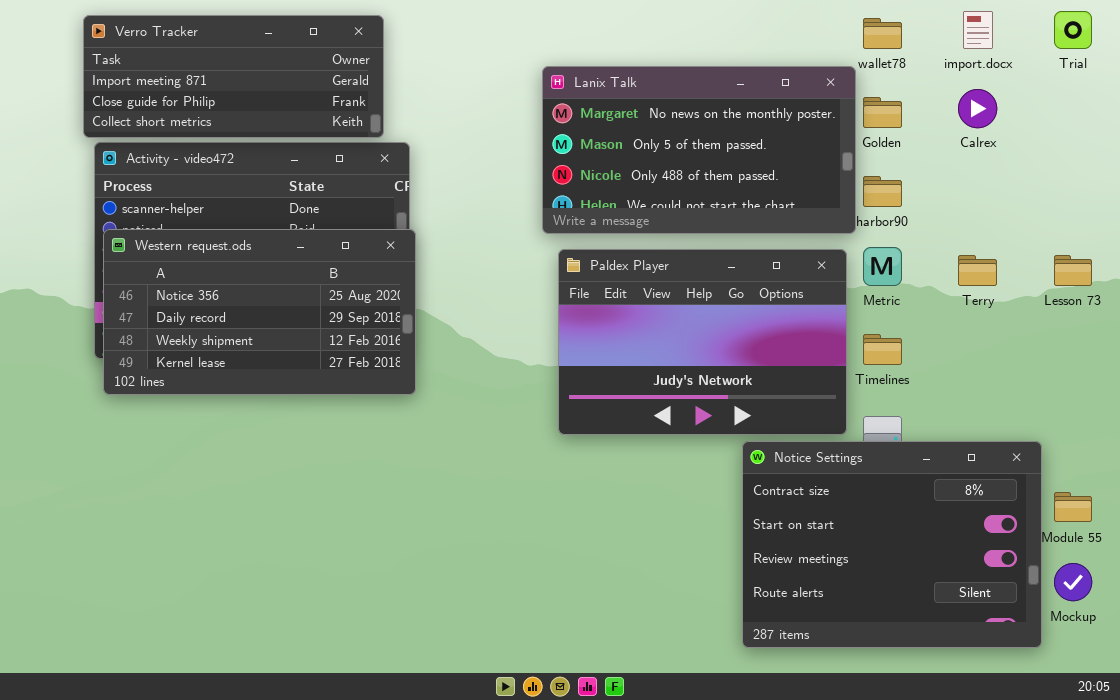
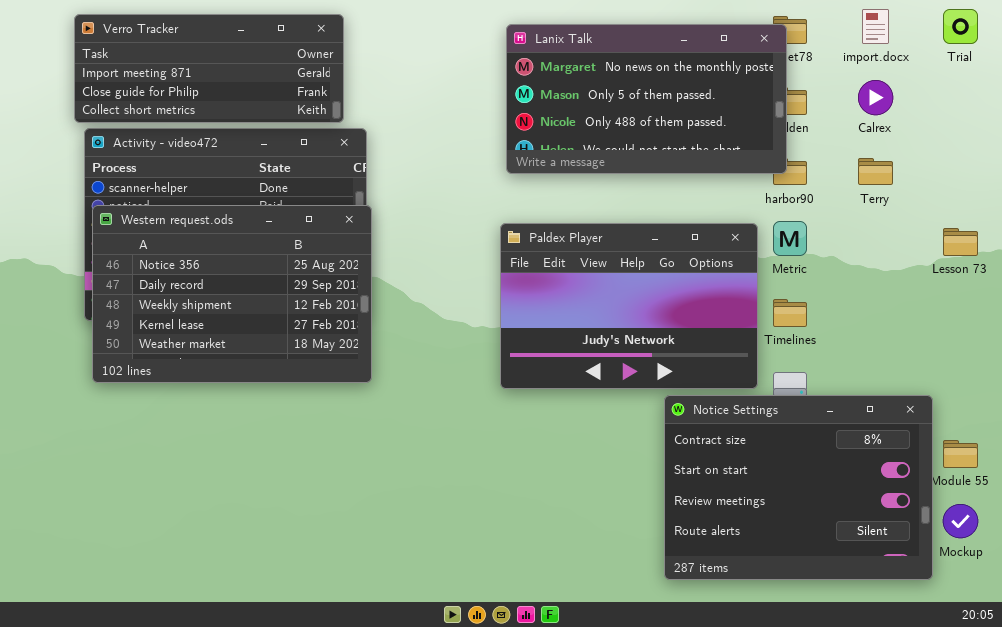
Lanix Talk: [542,66,856,234] -> [506,24,787,174], moved
Western request.ods: [103,229,416,395] -> [92,205,372,383], resized
Terry: [958,255,997,286] -> [858,158,893,185], moved

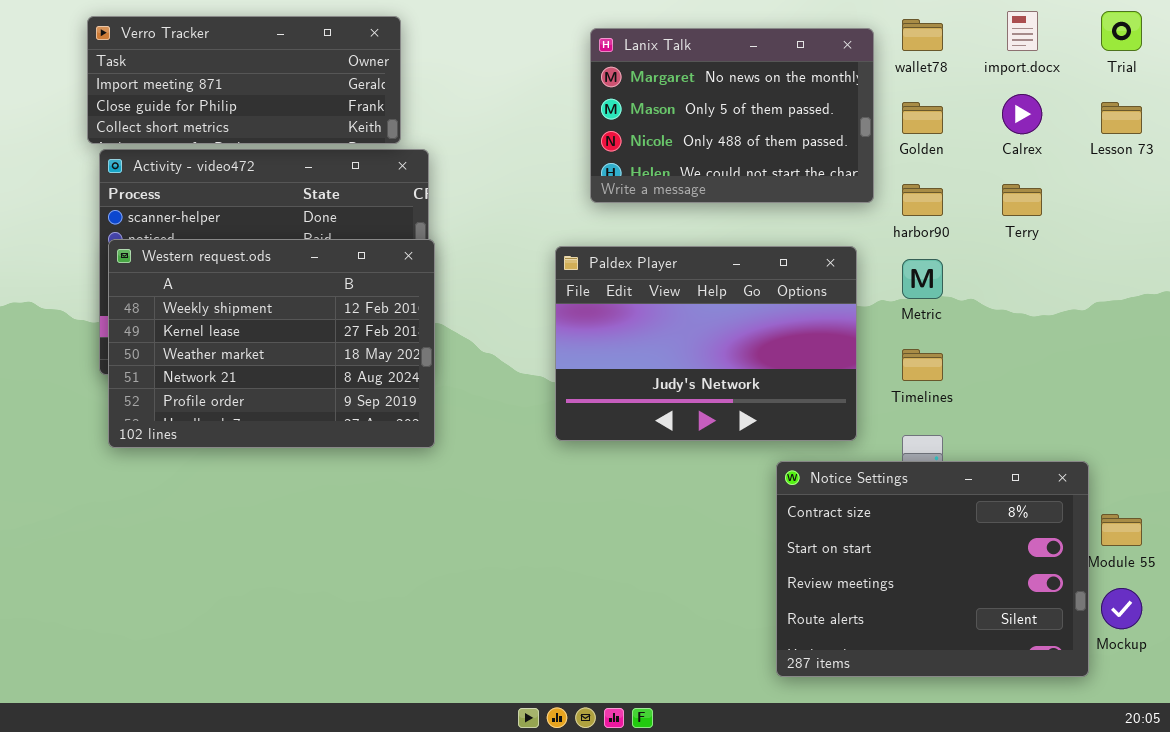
Lanix Talk: [506,24,787,174] -> [590,28,874,203], resized
Western request.ods: [92,205,372,383] -> [108,239,435,448], scrolled down 2 rows
Paldex Player: [500,223,758,389] -> [555,246,857,441], moved
Lesson 73: [943,228,978,256] -> [1101,102,1142,134], moved

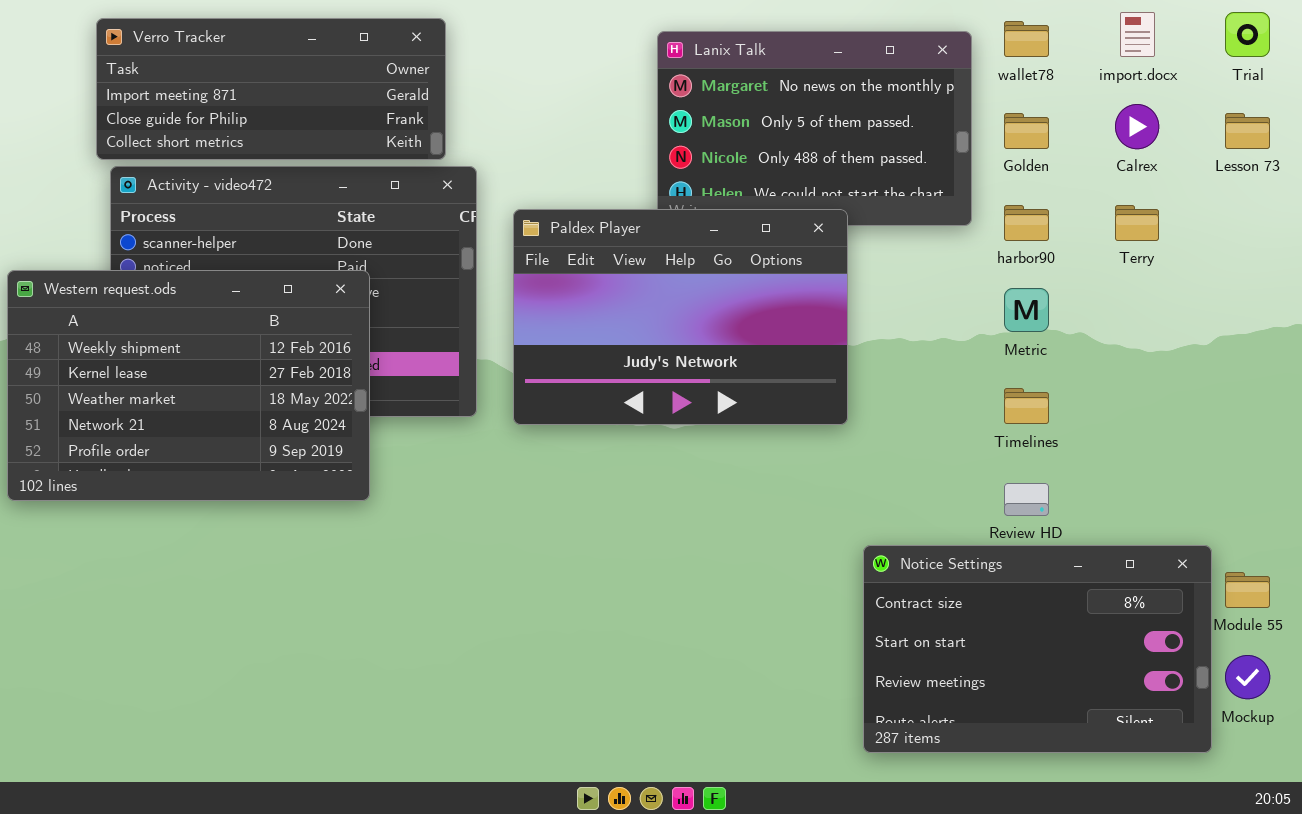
Western request.ods: [108,239,435,448] -> [7,270,370,501], moved
Paldex Player: [555,246,857,441] -> [513,209,848,425], moved
Notice Settings: [776,461,1089,677] -> [863,545,1212,753], resized

